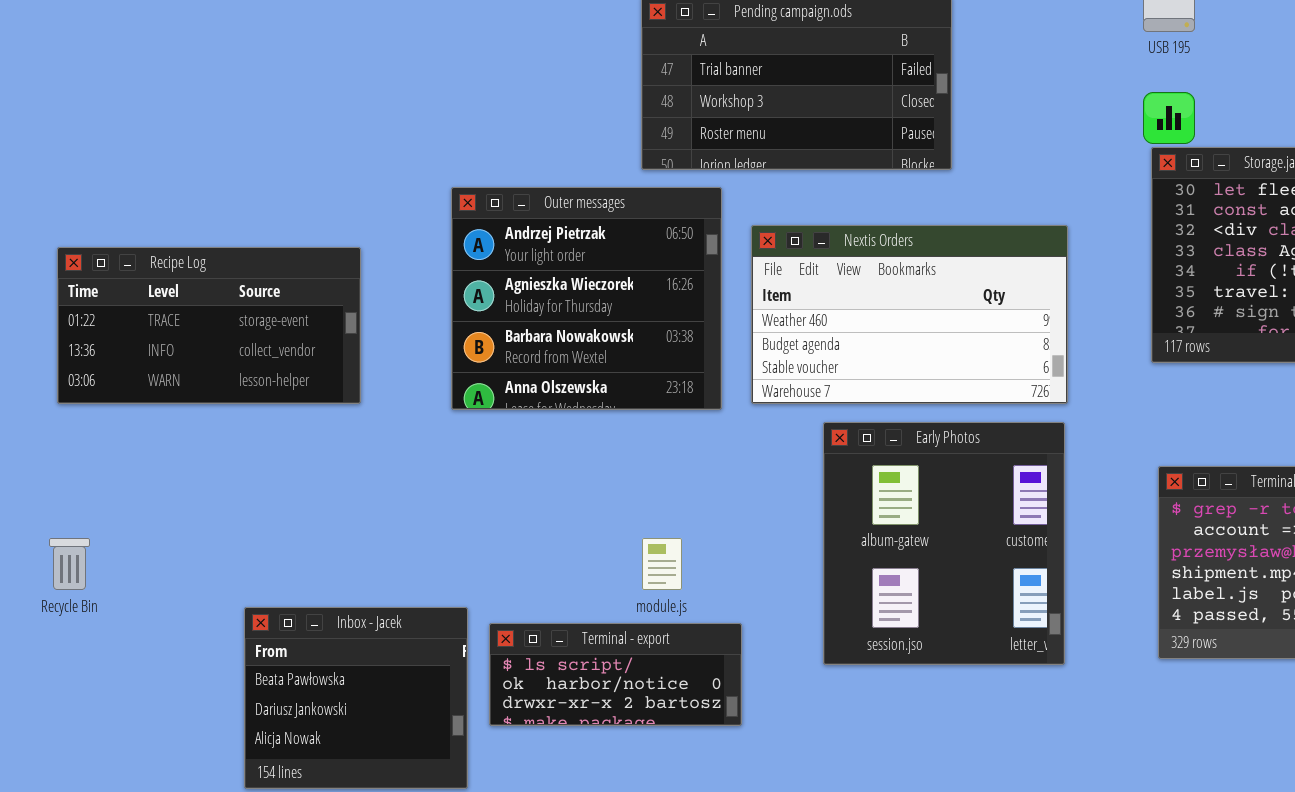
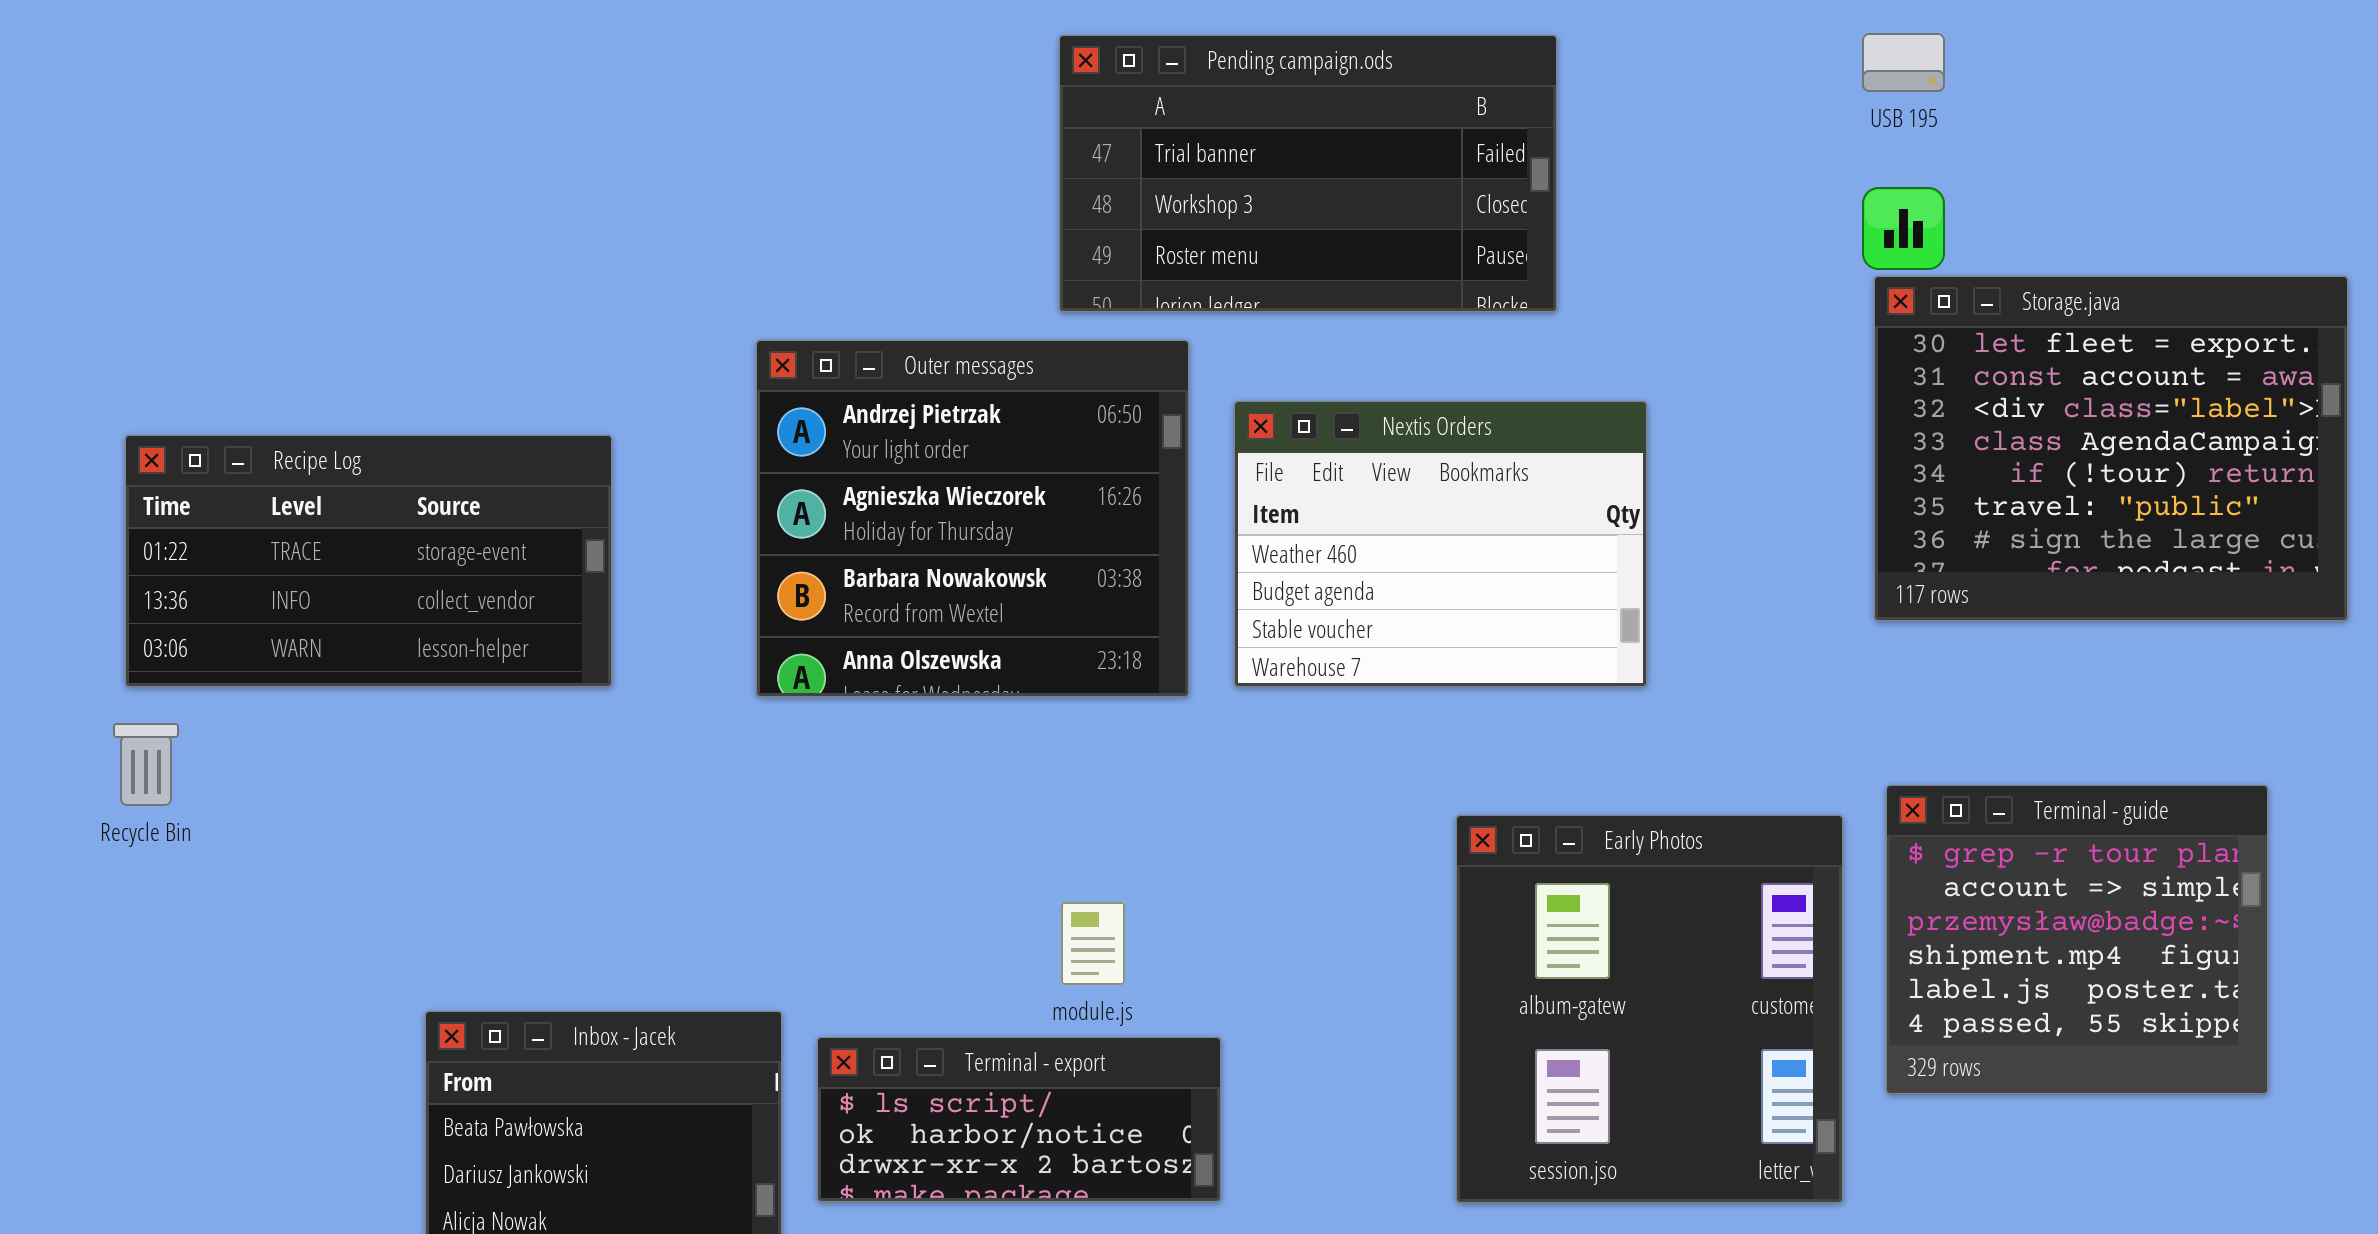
Nextis Orders: [751,225,1068,404] -> [1234,401,1647,687], resized
Early Photos: [823,422,1065,665] -> [1456,815,1843,1203], moved
Recycle Bin: [49,538,90,590] -> [113,723,179,806], moved

